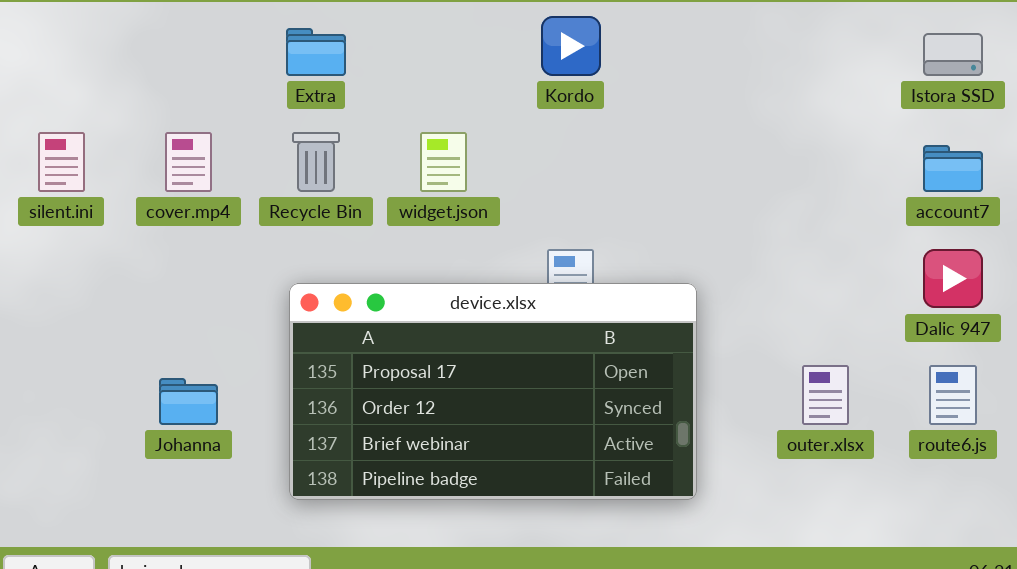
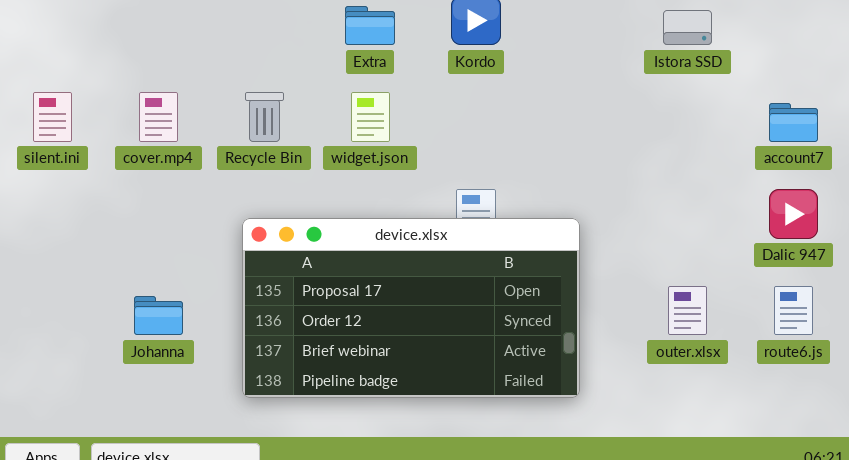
Extra: [286,28,346,76] -> [345,6,395,45], moved
Istora SSD: [923,33,983,76] -> [663,10,712,45], moved

